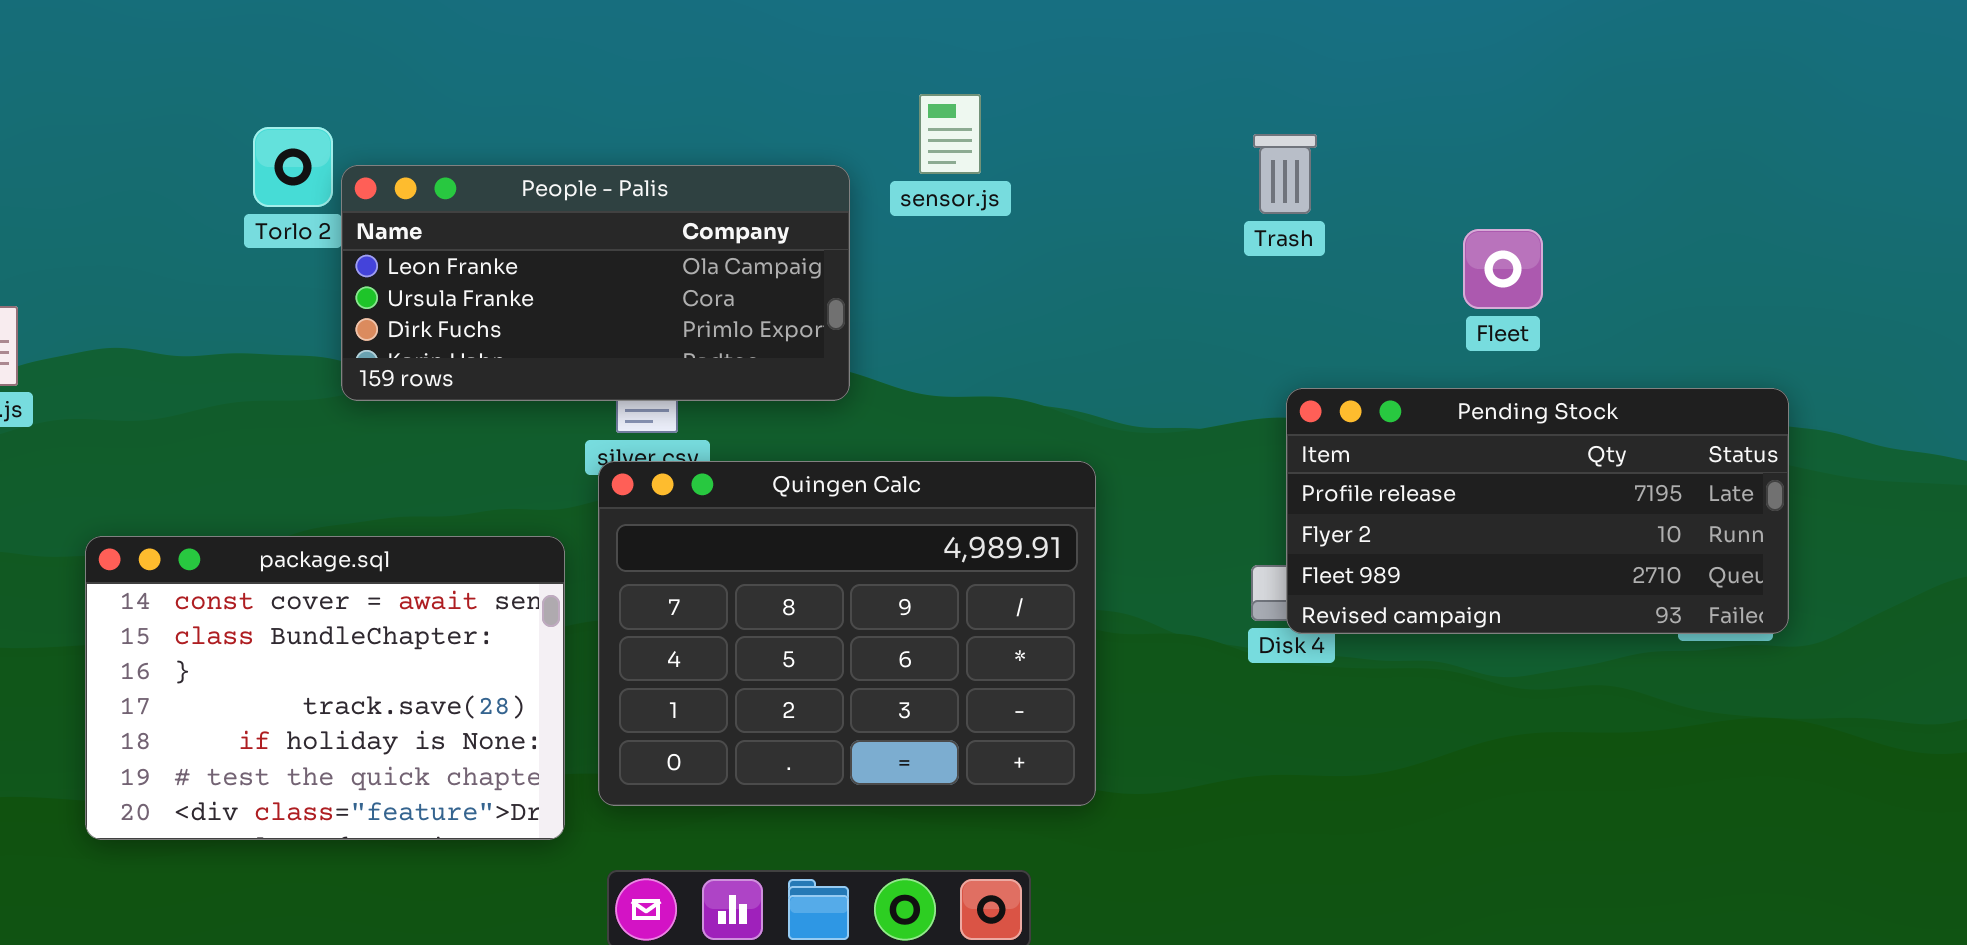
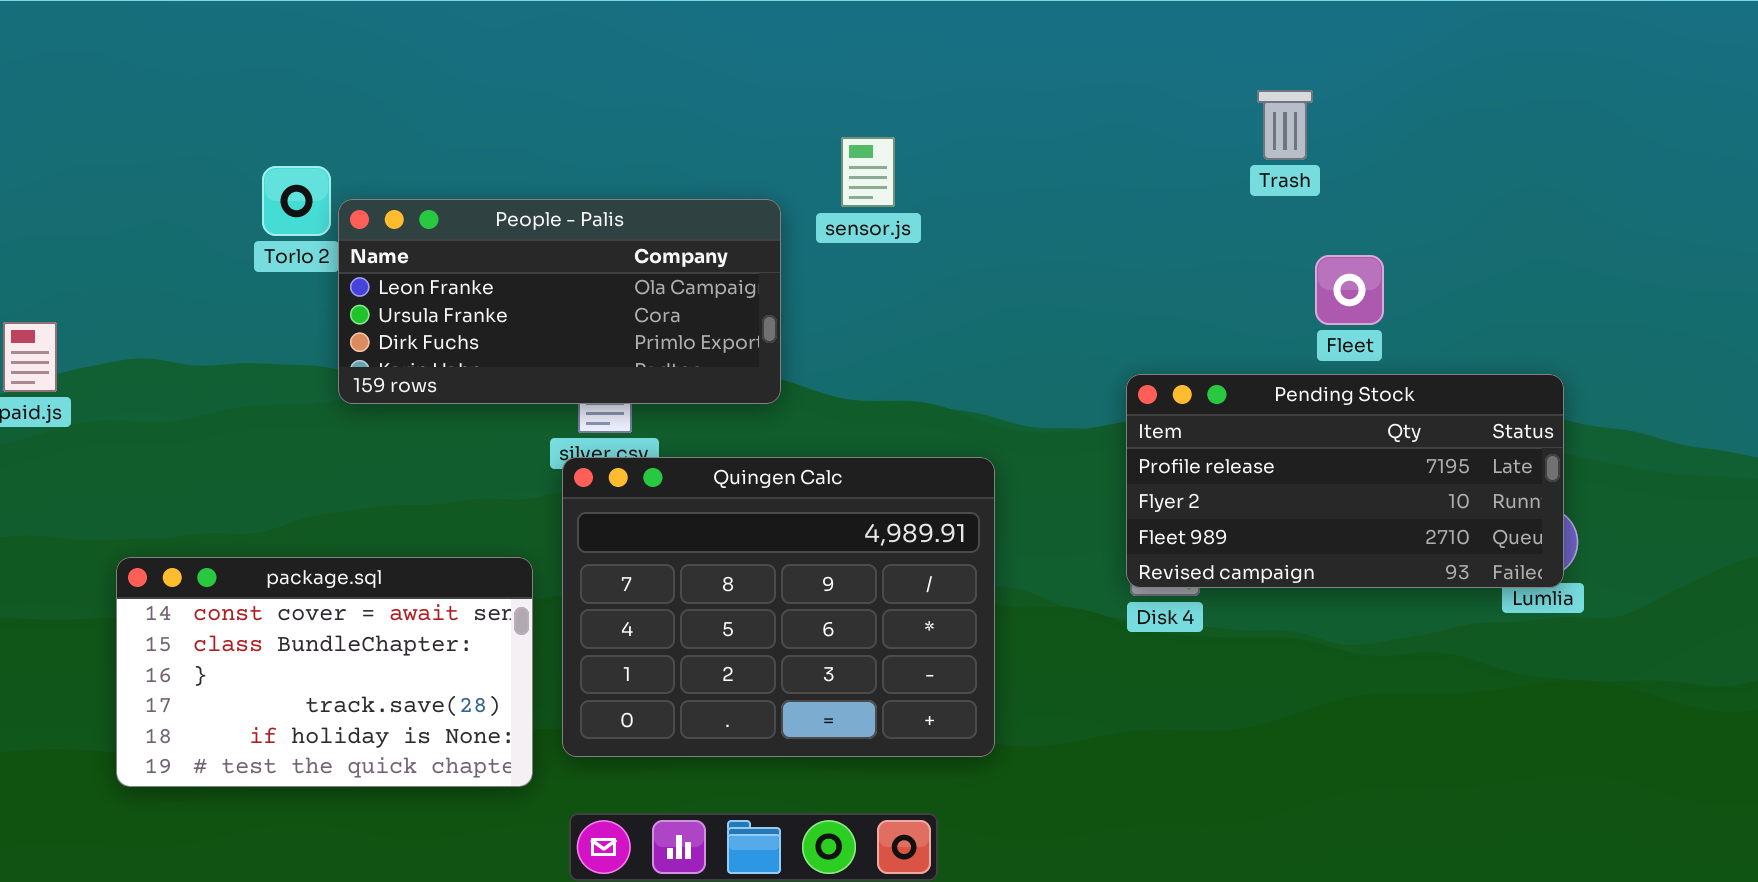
Trash: [1253,134,1317,214] -> [1257,90,1313,160], moved
Pending Stock: [1286,388,1789,634] -> [1126,374,1564,588], moved
package.sql: [85,536,565,840] -> [116,557,533,787], resized

